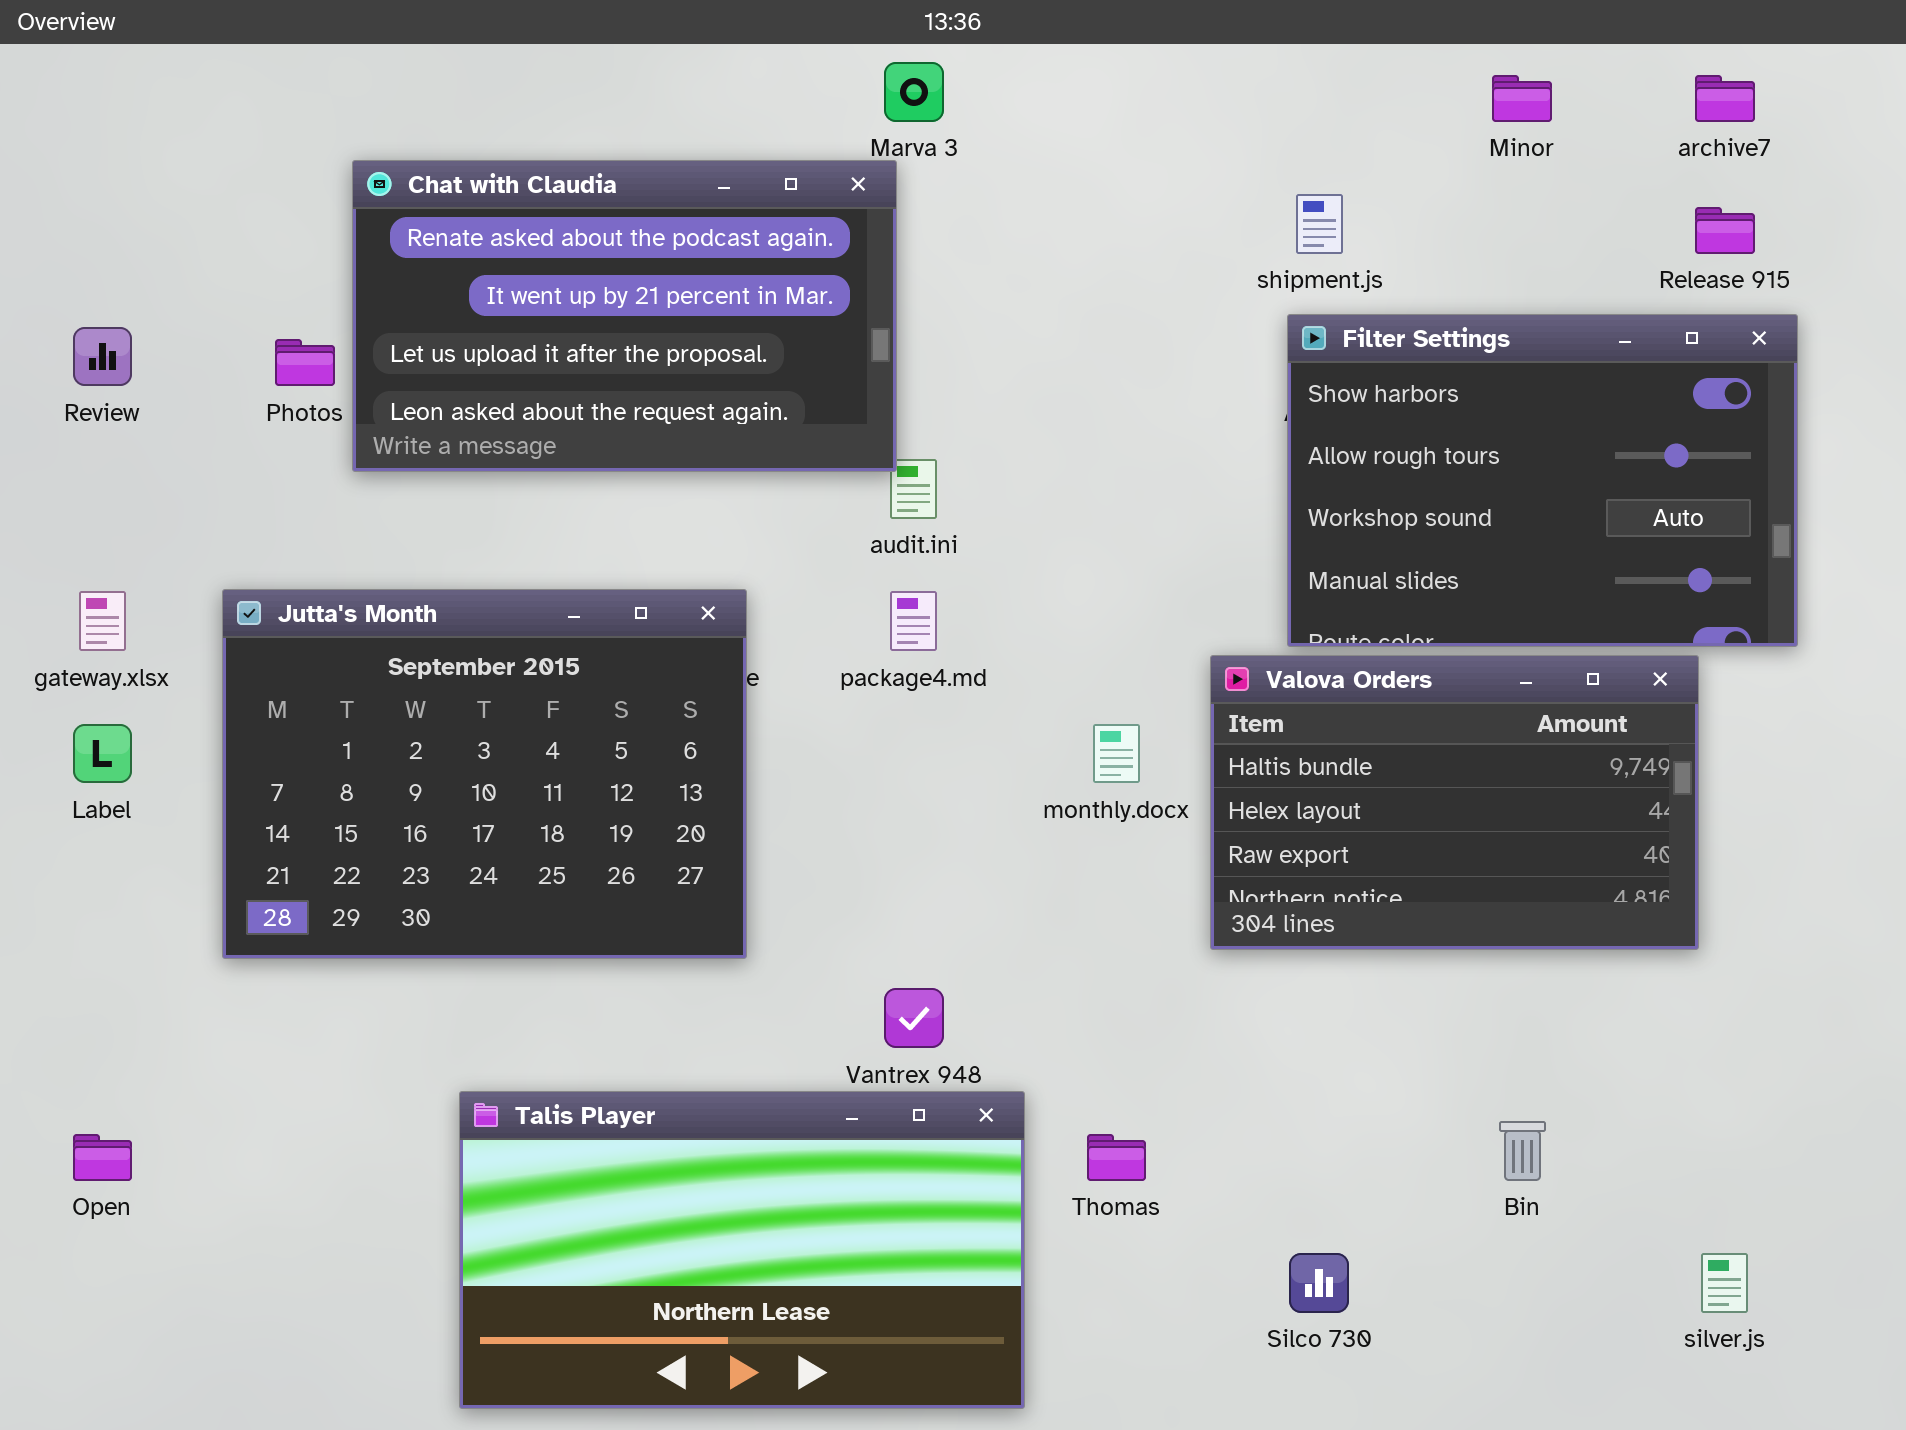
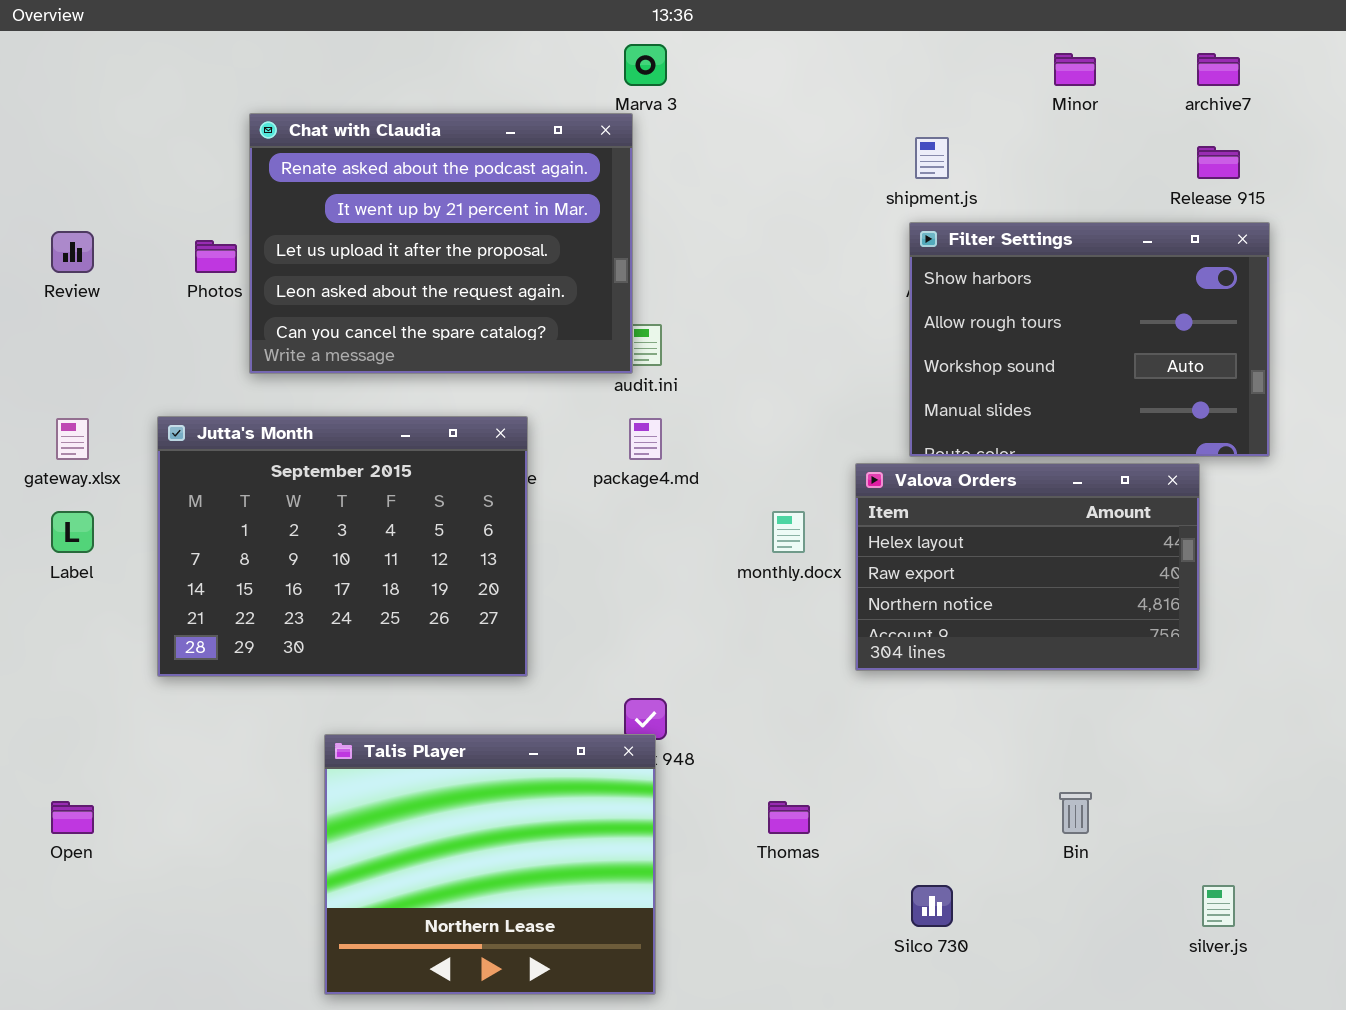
Chat with Claudia: [352,160,897,472] -> [249,113,633,374], resized
Valova Orders: [1210,655,1699,950] -> [855,463,1200,671], scrolled down 1 row
Talis Player: [459,1091,1025,1409] -> [324,734,656,995], resized

